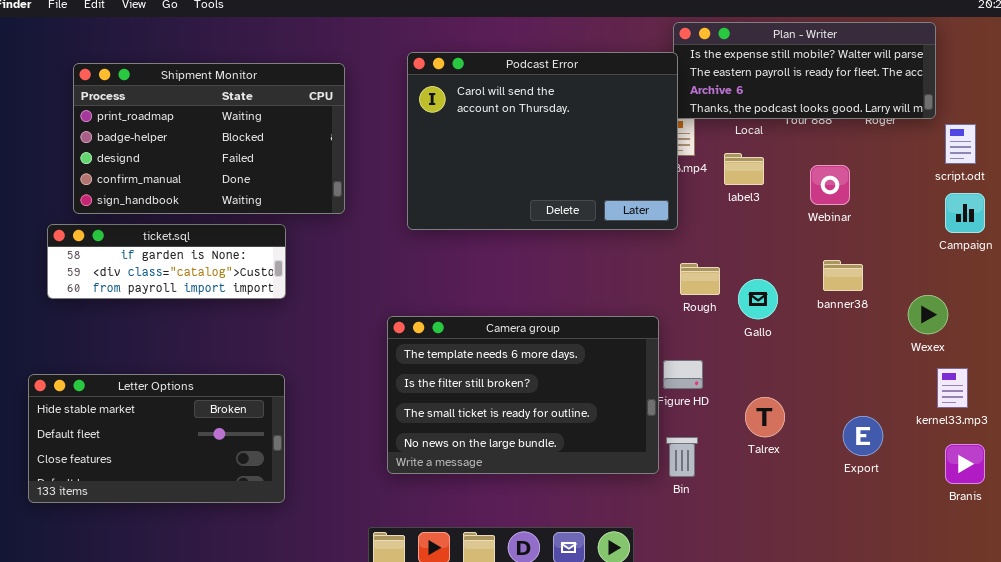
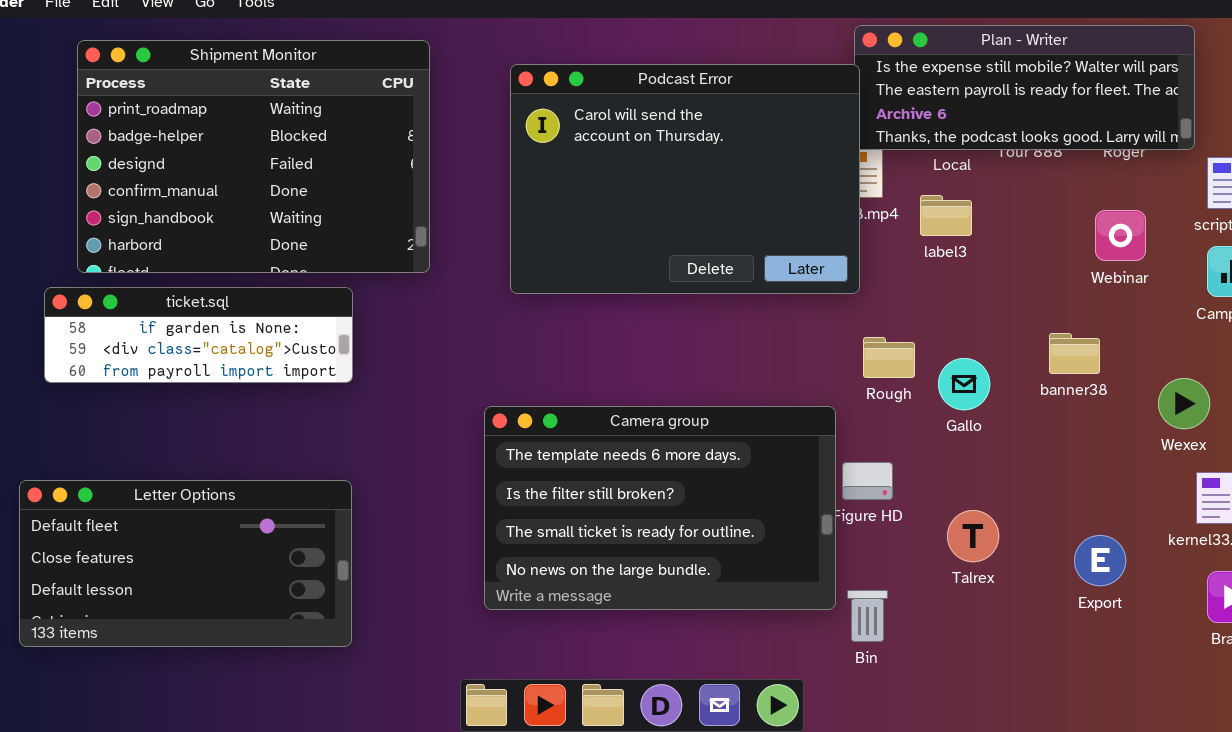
Shipment Monitor: [73,63,345,214] -> [77,40,430,273], resized
Webinar: [810,165,850,205] -> [1095,210,1146,261], moved
Letter Options: [28,374,285,503] -> [19,480,352,647], scrolled down 1 row
Bin: [666,437,698,477] -> [847,590,888,642], moved

